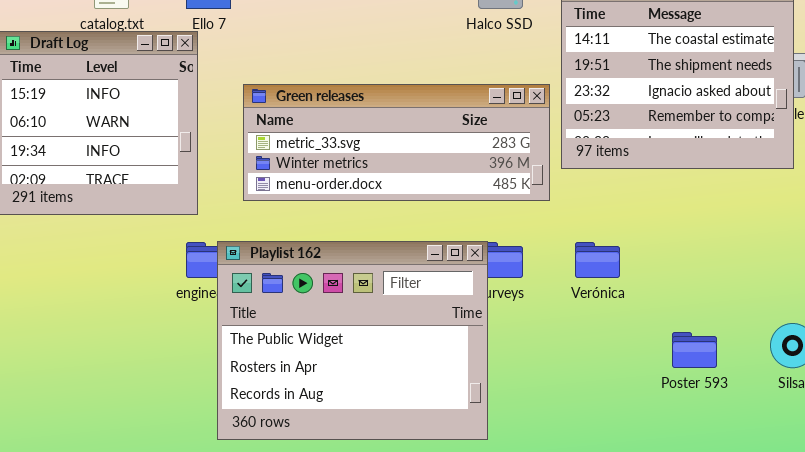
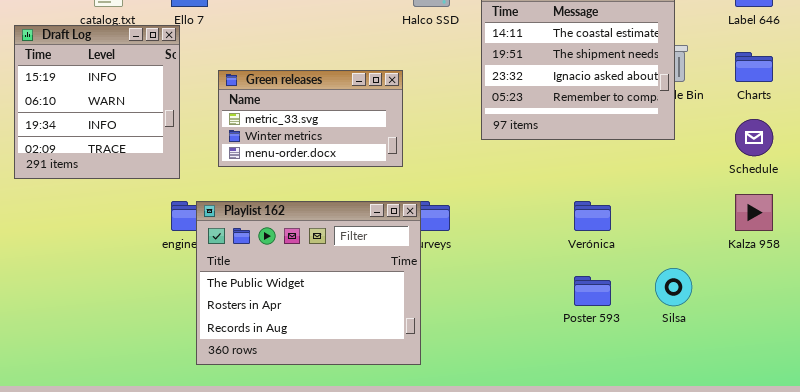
Green releases: [243,84,550,201] -> [218,70,403,167], resized
Verónica: [575,242,620,278] -> [574,201,611,231], moved

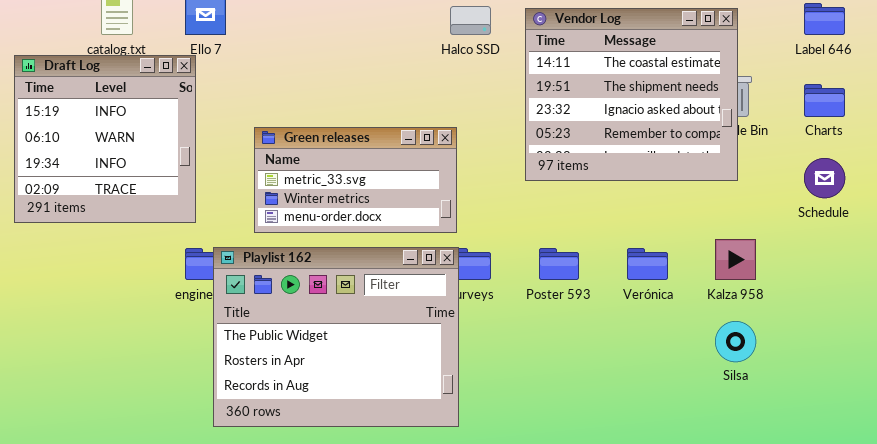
Green releases: [218,70,403,167] -> [254,127,457,233], moved
Kalza 958: [735,194,773,231] -> [715,239,756,280], moved
Poster 593: [574,276,611,306] -> [539,248,579,280], moved

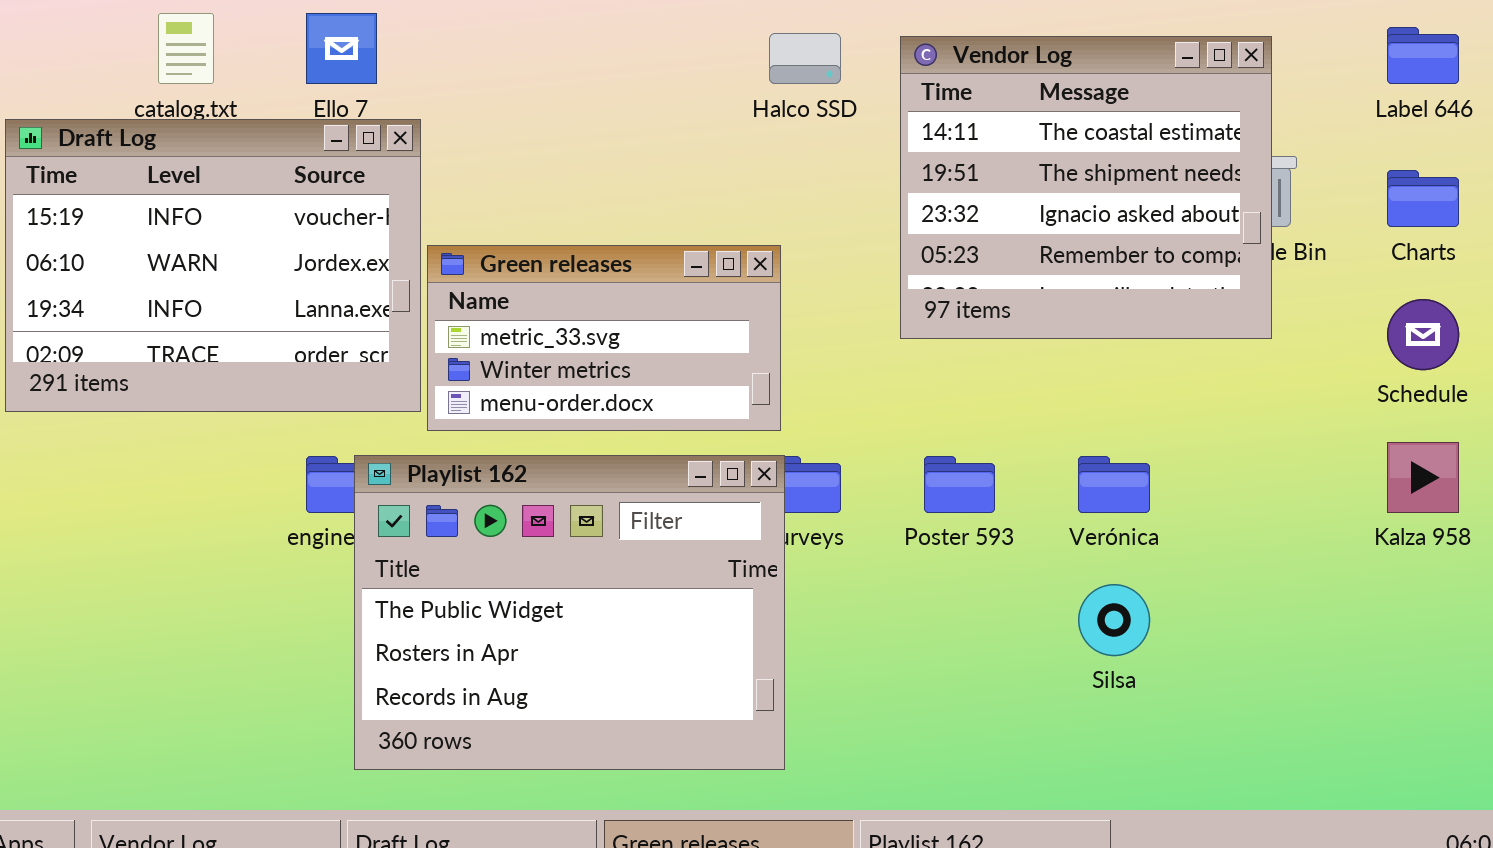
Draft Log: [14,55,196,223] -> [5,119,421,412], resized
Kalza 958: [715,239,756,280] -> [1387,442,1459,513], moved
Silsa: [715,321,756,362] -> [1078,584,1150,656], moved

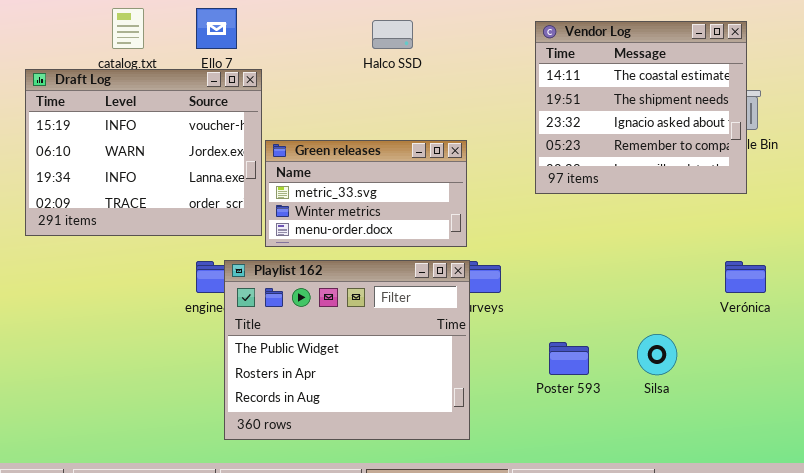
Halco SSD: [769,33,841,84] -> [372,20,413,49], moved
Poster 593: [924,456,995,513] -> [549,342,589,375], moved
Verónica: [1078,456,1150,513] -> [725,261,766,293], moved

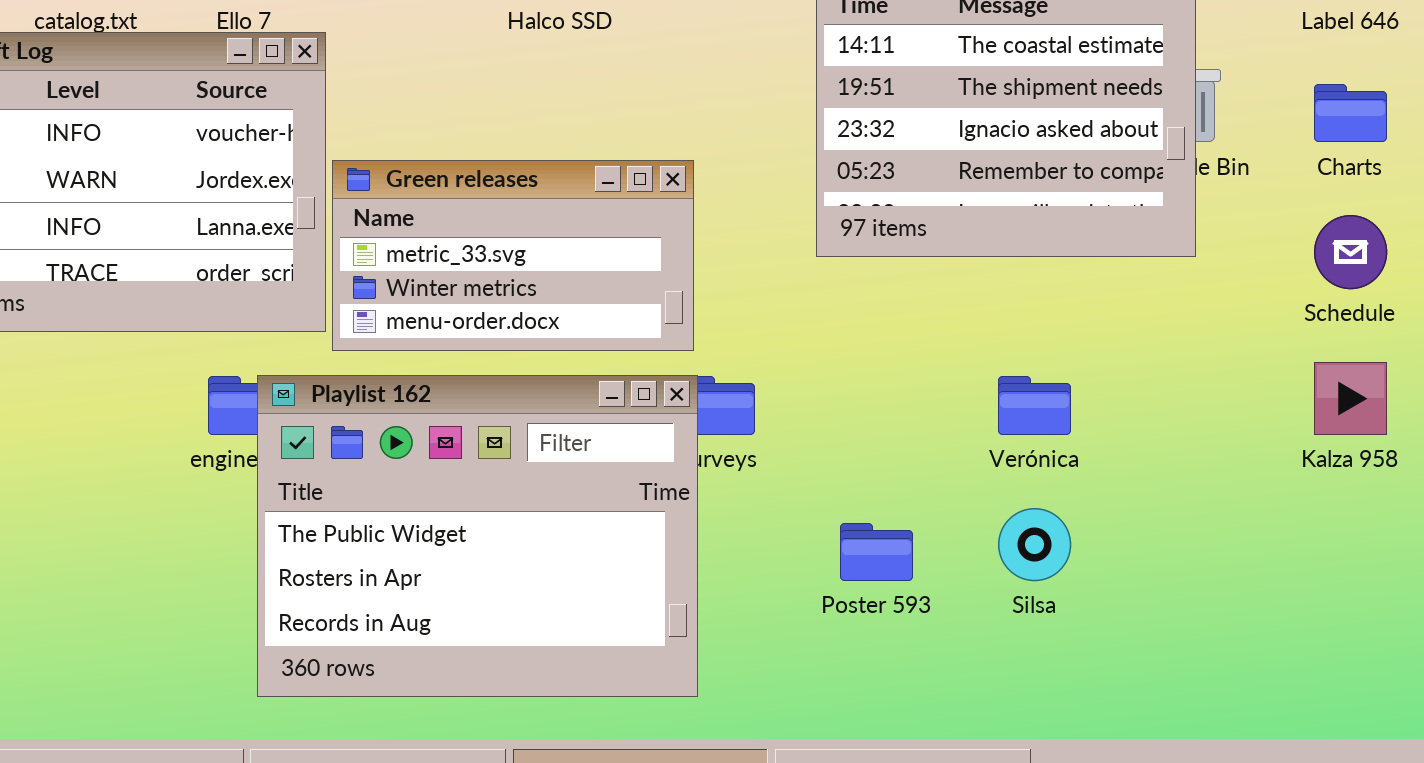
Verónica: [725,261,766,293] -> [998,376,1071,435], moved

